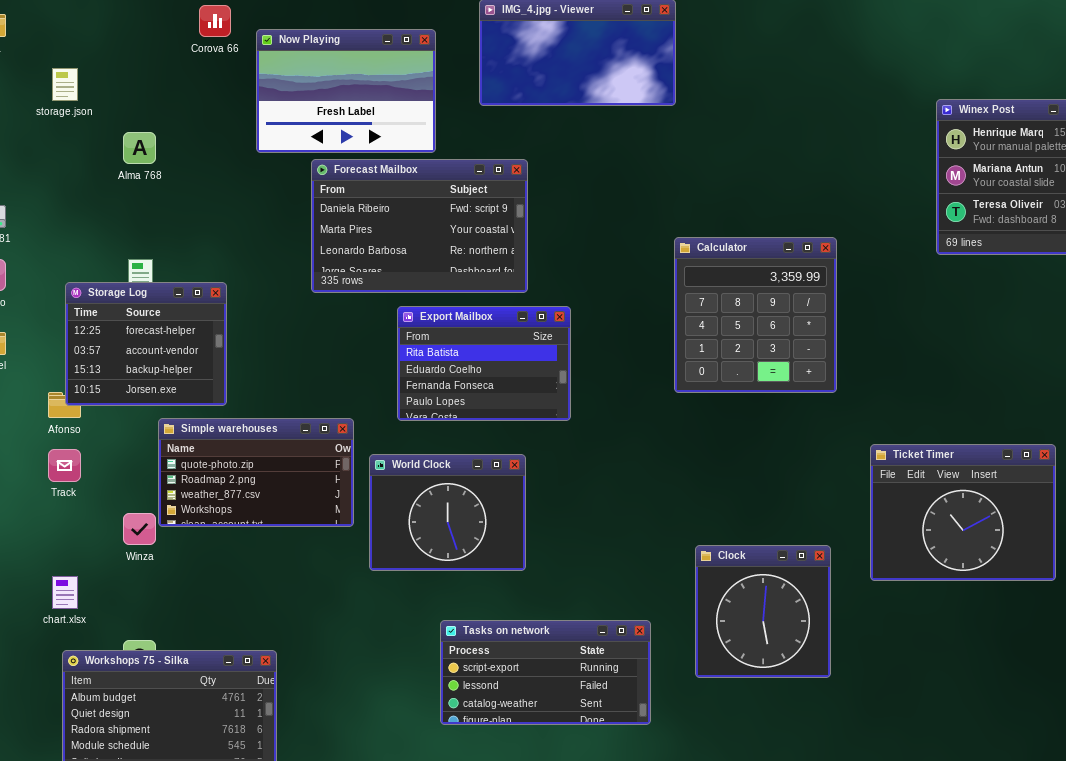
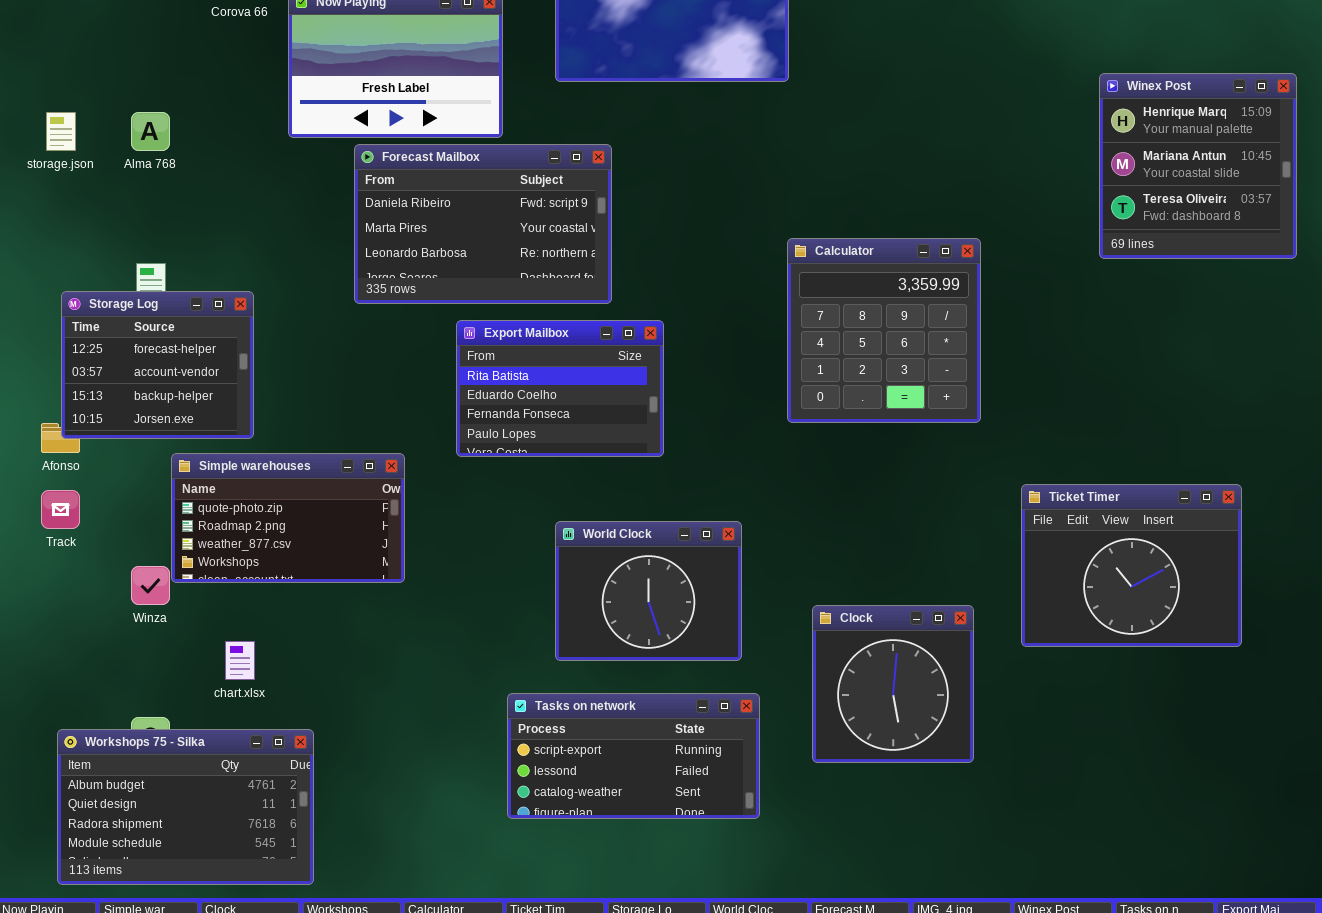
storage.json: [52,68,78,101] -> [46,112,76,151], moved
World Clock: [369,454,526,571] -> [555,521,742,661], moved
chart.xlsx: [52,576,78,609] -> [225,641,255,680], moved

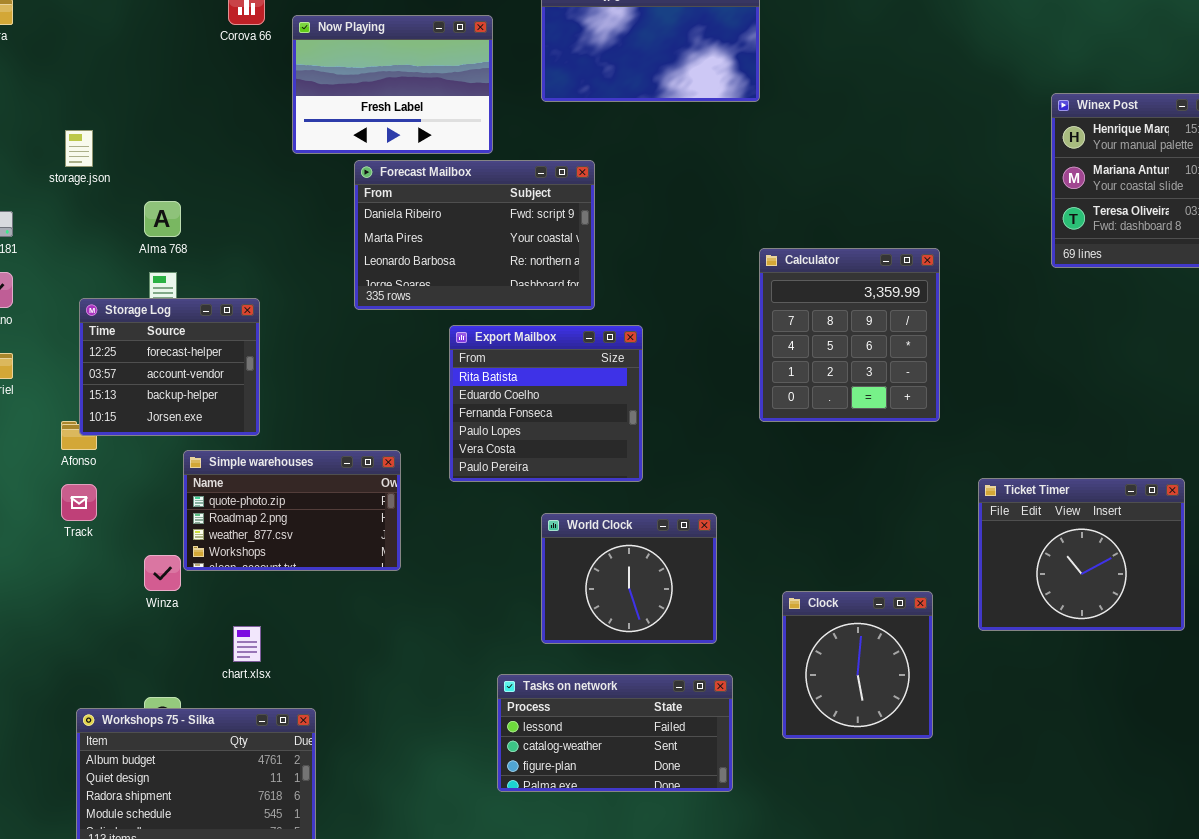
Alma 768: [131,112,170,151] -> [144,201,181,237], moved
Export Mailbox: [456,320,664,457] -> [449,325,643,482], resized
Tasks on network: [507,693,760,819] -> [497,674,733,792], scrolled down 1 row

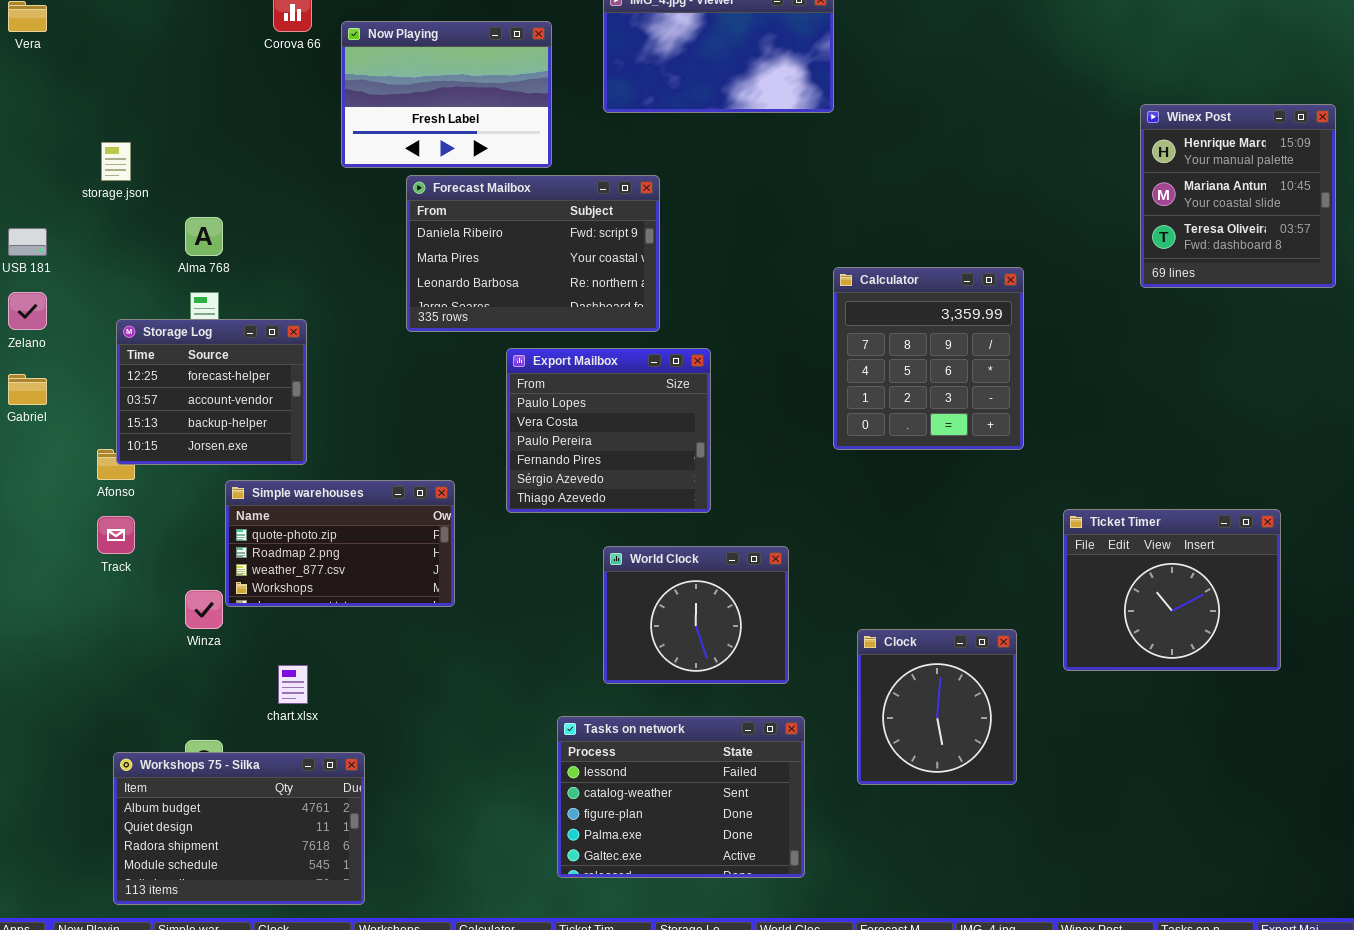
Export Mailbox: [449,325,643,482] -> [506,348,711,513], scrolled down 3 rows
Tasks on network: [497,674,733,792] -> [557,716,805,878], resized

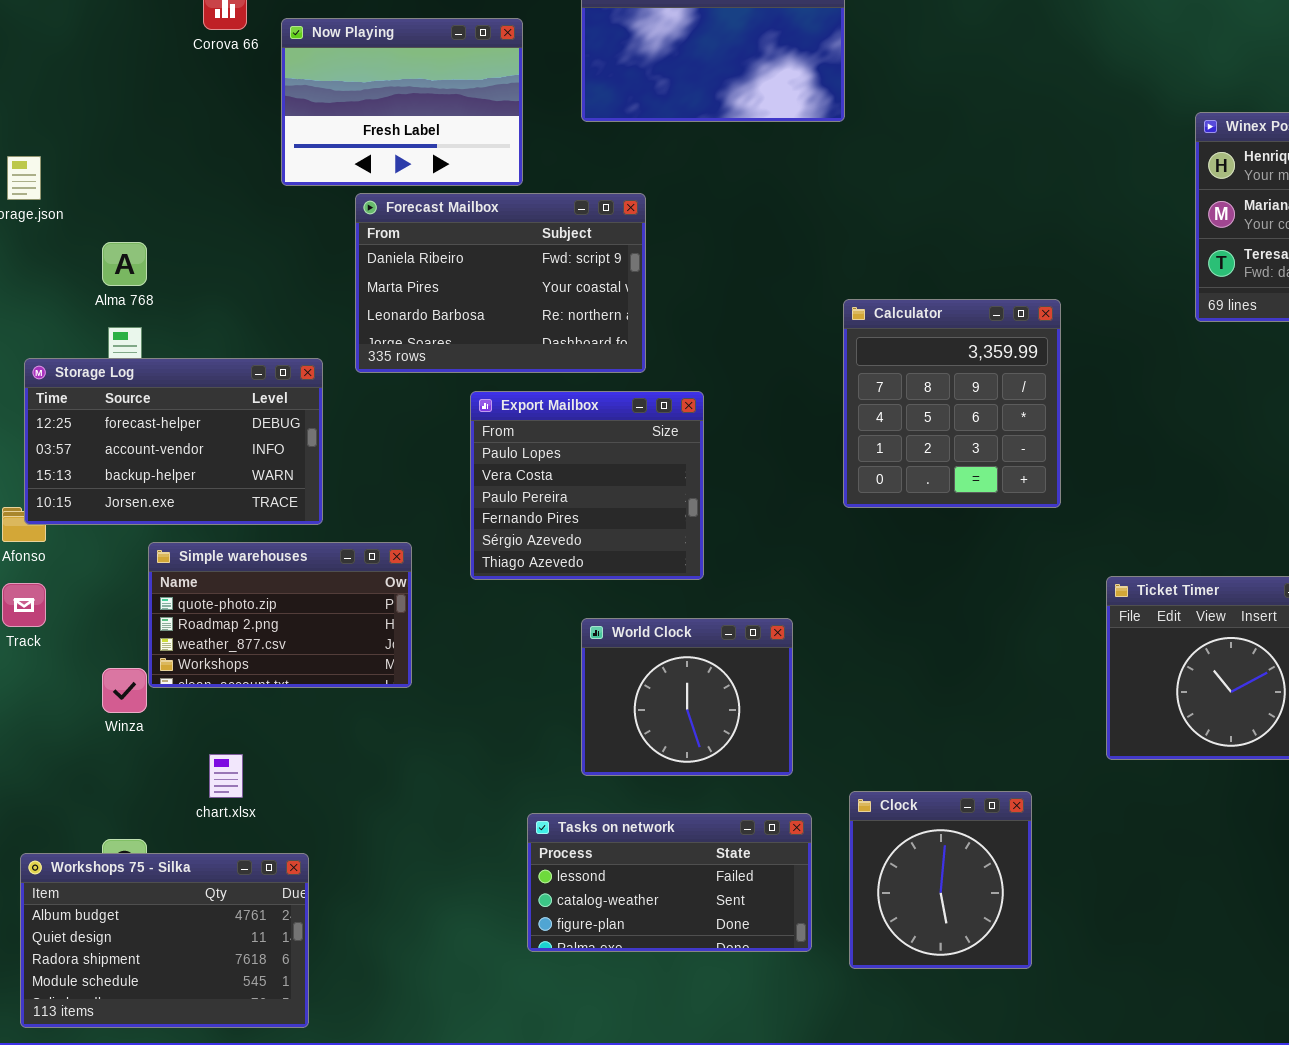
Storage Log: [116,319,307,465] -> [24,358,323,525], resized
Clock: [857,629,1017,785] -> [849,791,1032,969], moved
Tasks on network: [557,716,805,878] -> [527,813,812,952], resized

